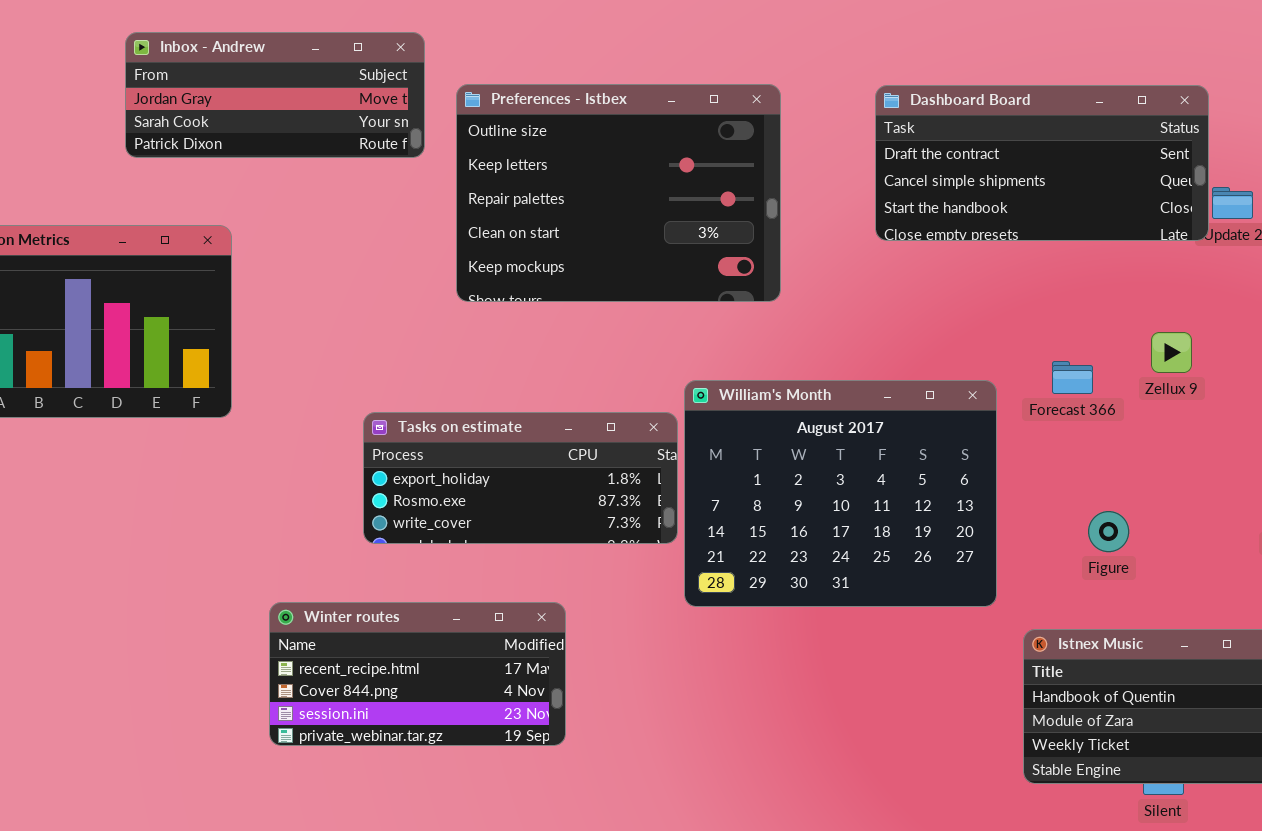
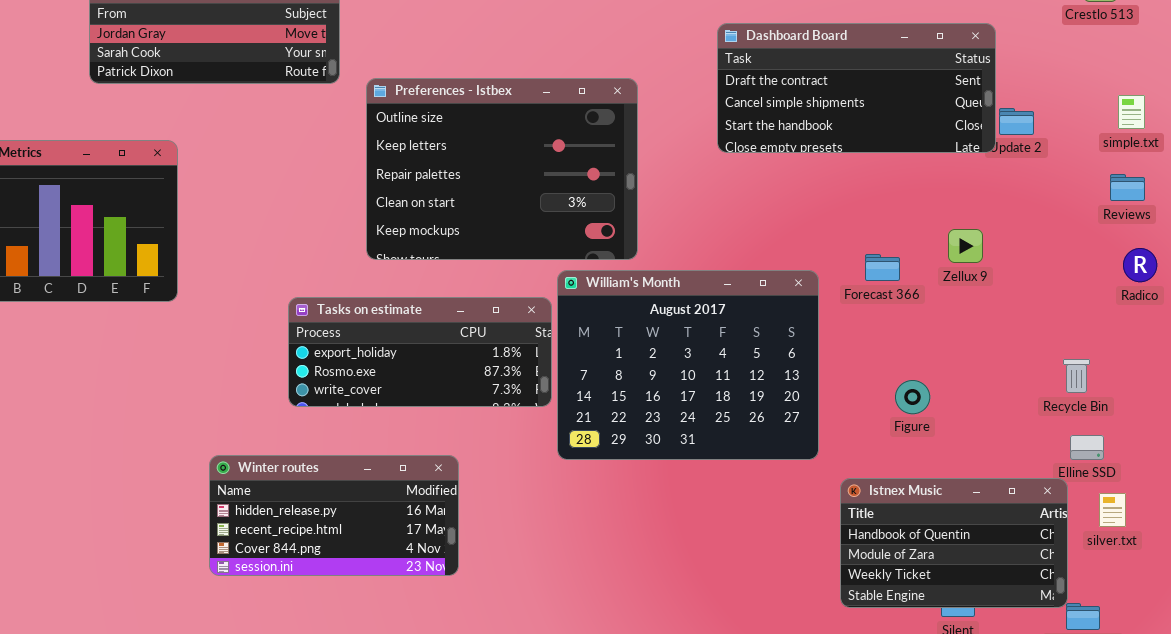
Preferences - Istbex: [456,84,781,302] -> [366,78,638,260], moved
Winter routes: [269,602,566,746] -> [209,455,459,576], scrolled up 1 row

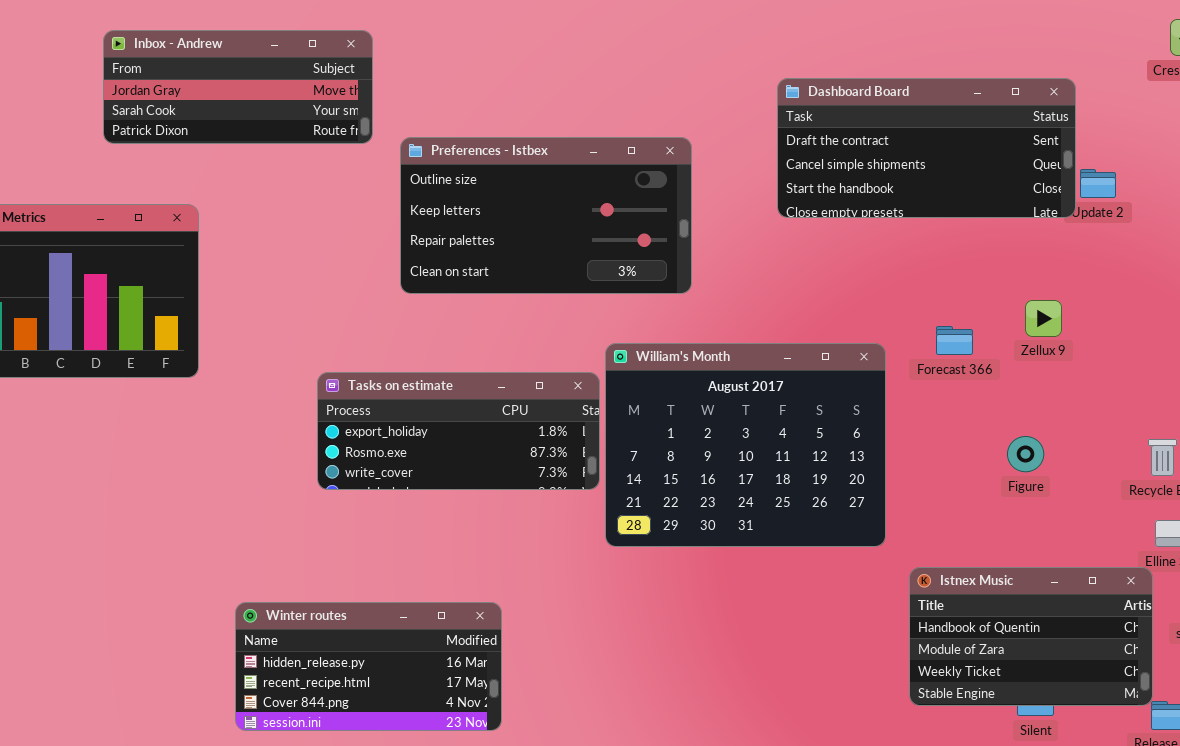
Preferences - Istbex: [366,78,638,260] -> [400,137,692,294], resized
Figure: [895,380,930,414] -> [1007,436,1044,472], moved
Winter routes: [209,455,459,576] -> [235,602,502,731], moved

